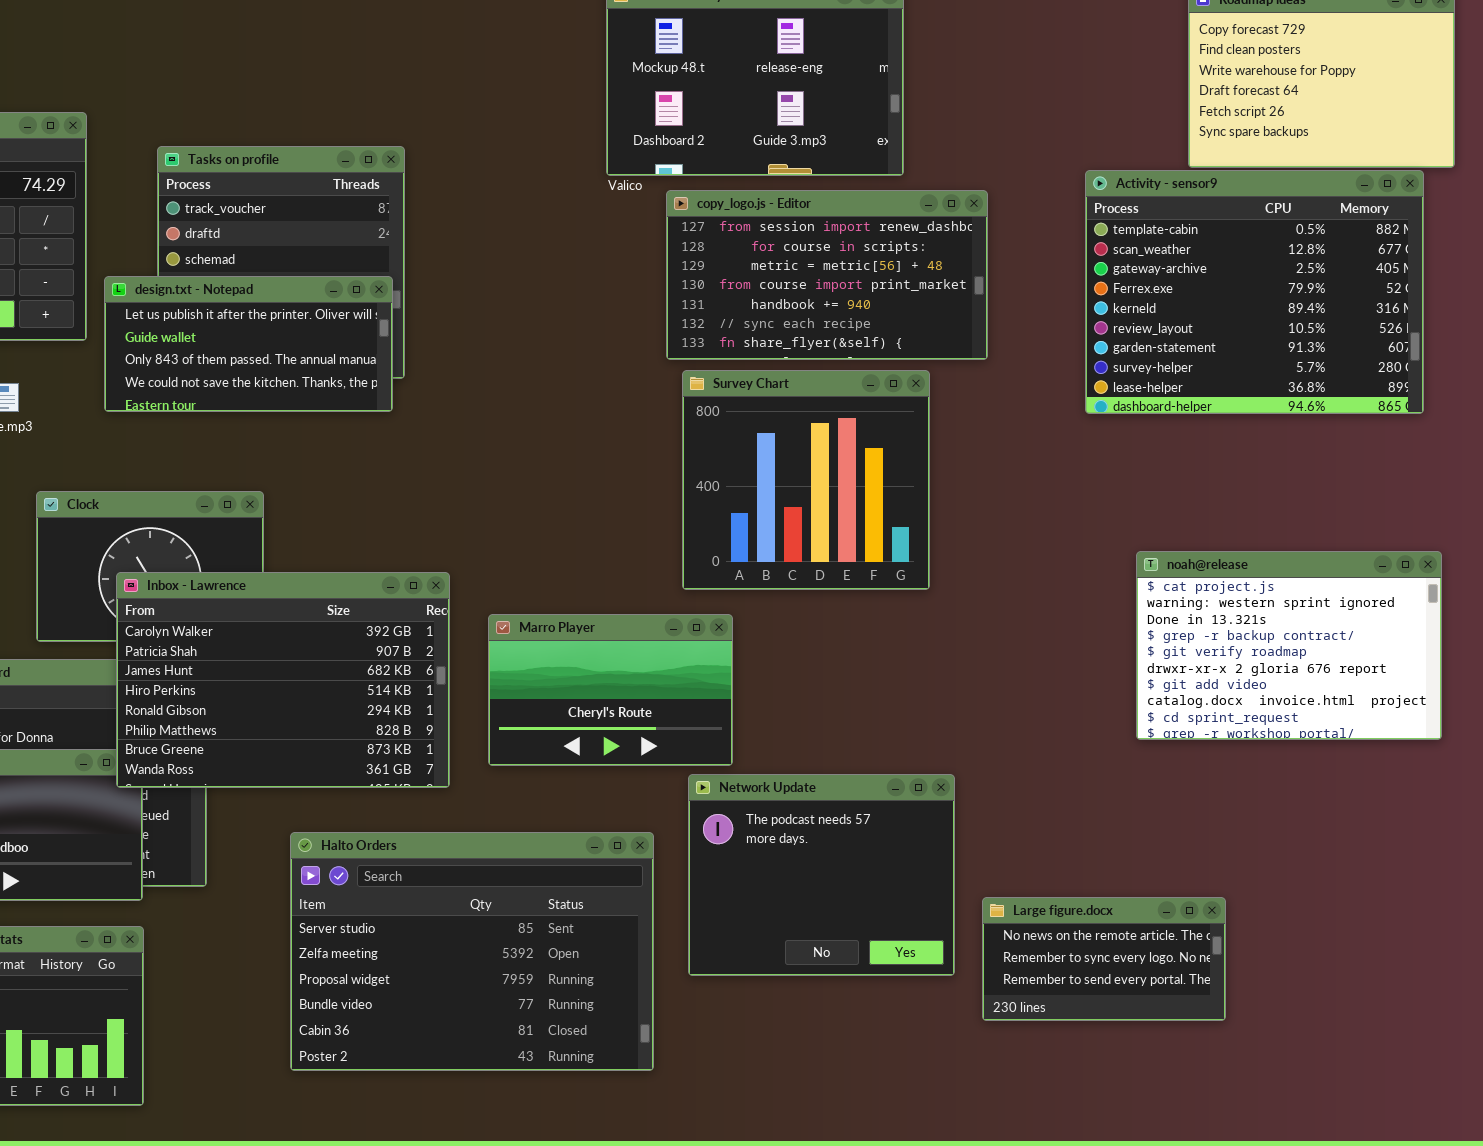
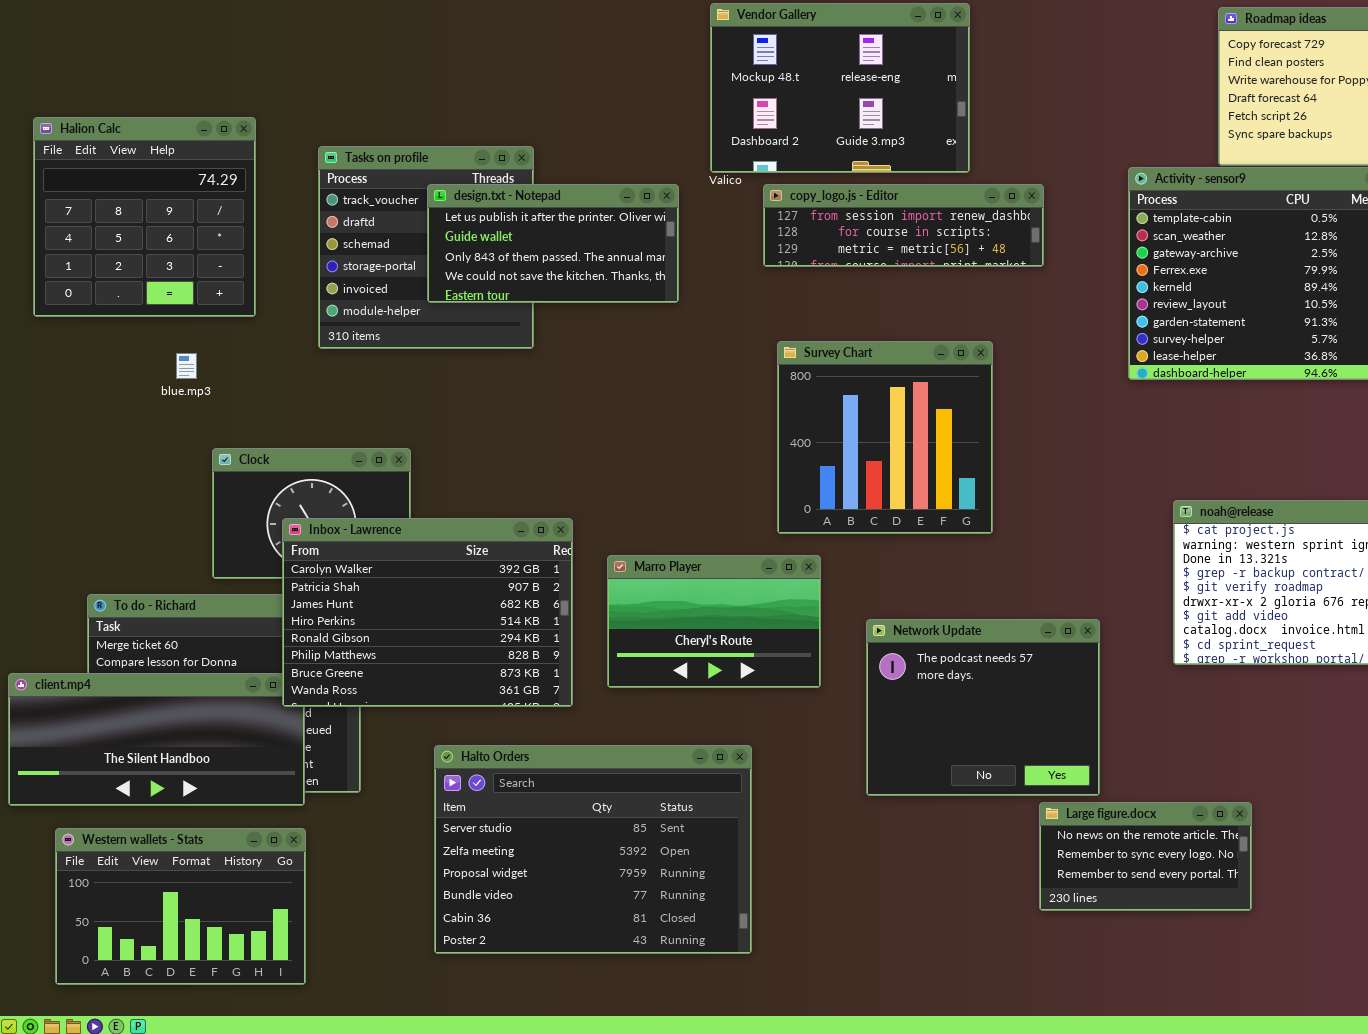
copy_logo.js - Editor: [666,190,988,360] -> [763,184,1044,267], resized
design.txt - Notepad: [104,276,393,412] -> [427,184,679,303], moved
Network Update: [688,774,955,976] -> [866,619,1100,796], moved

